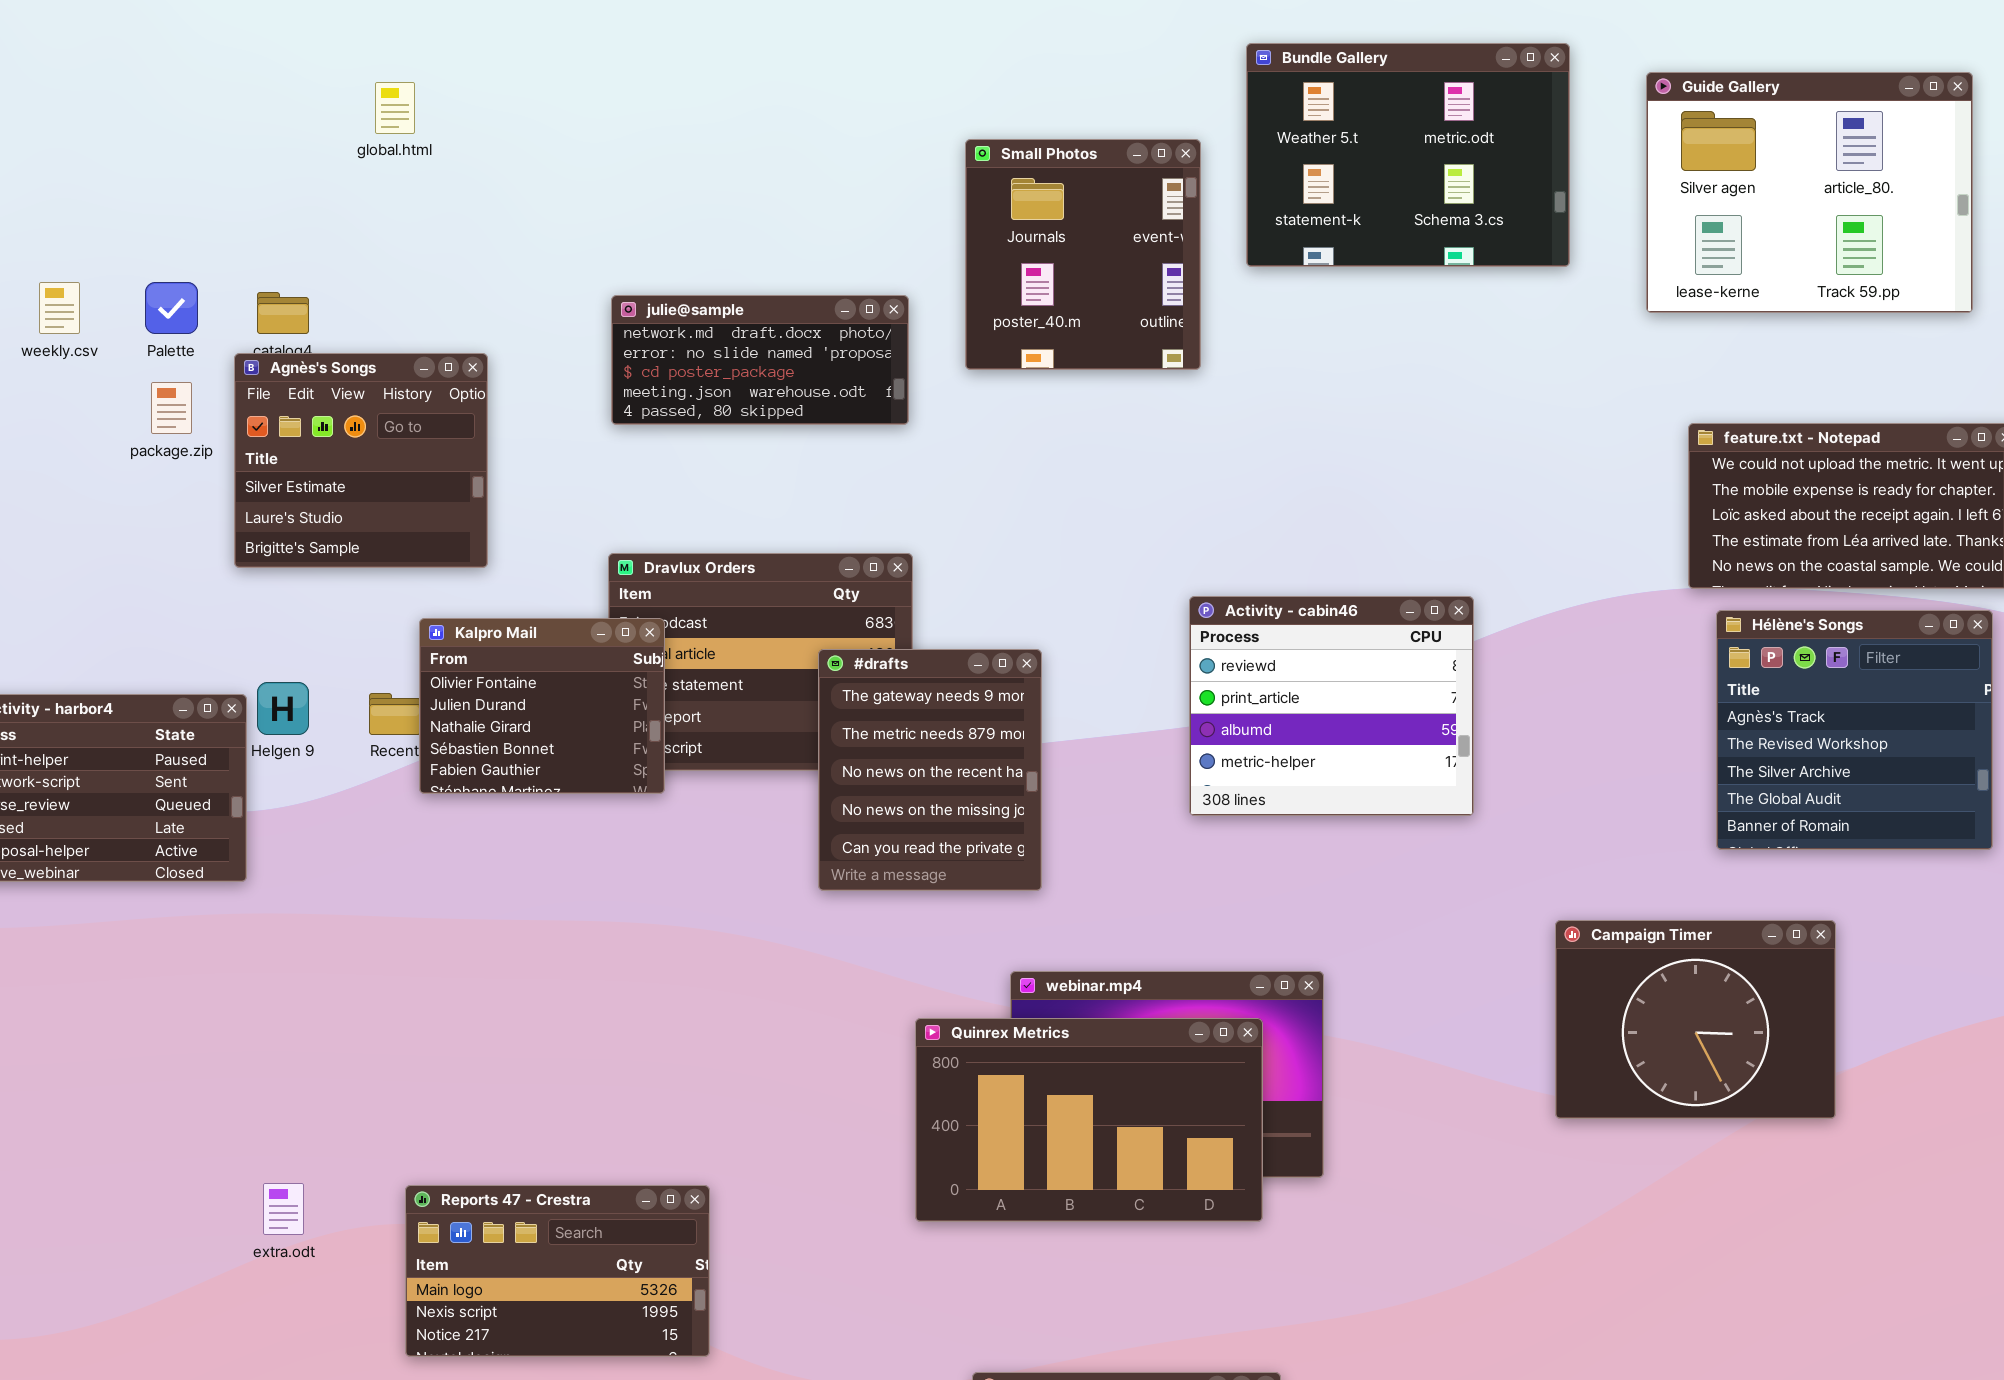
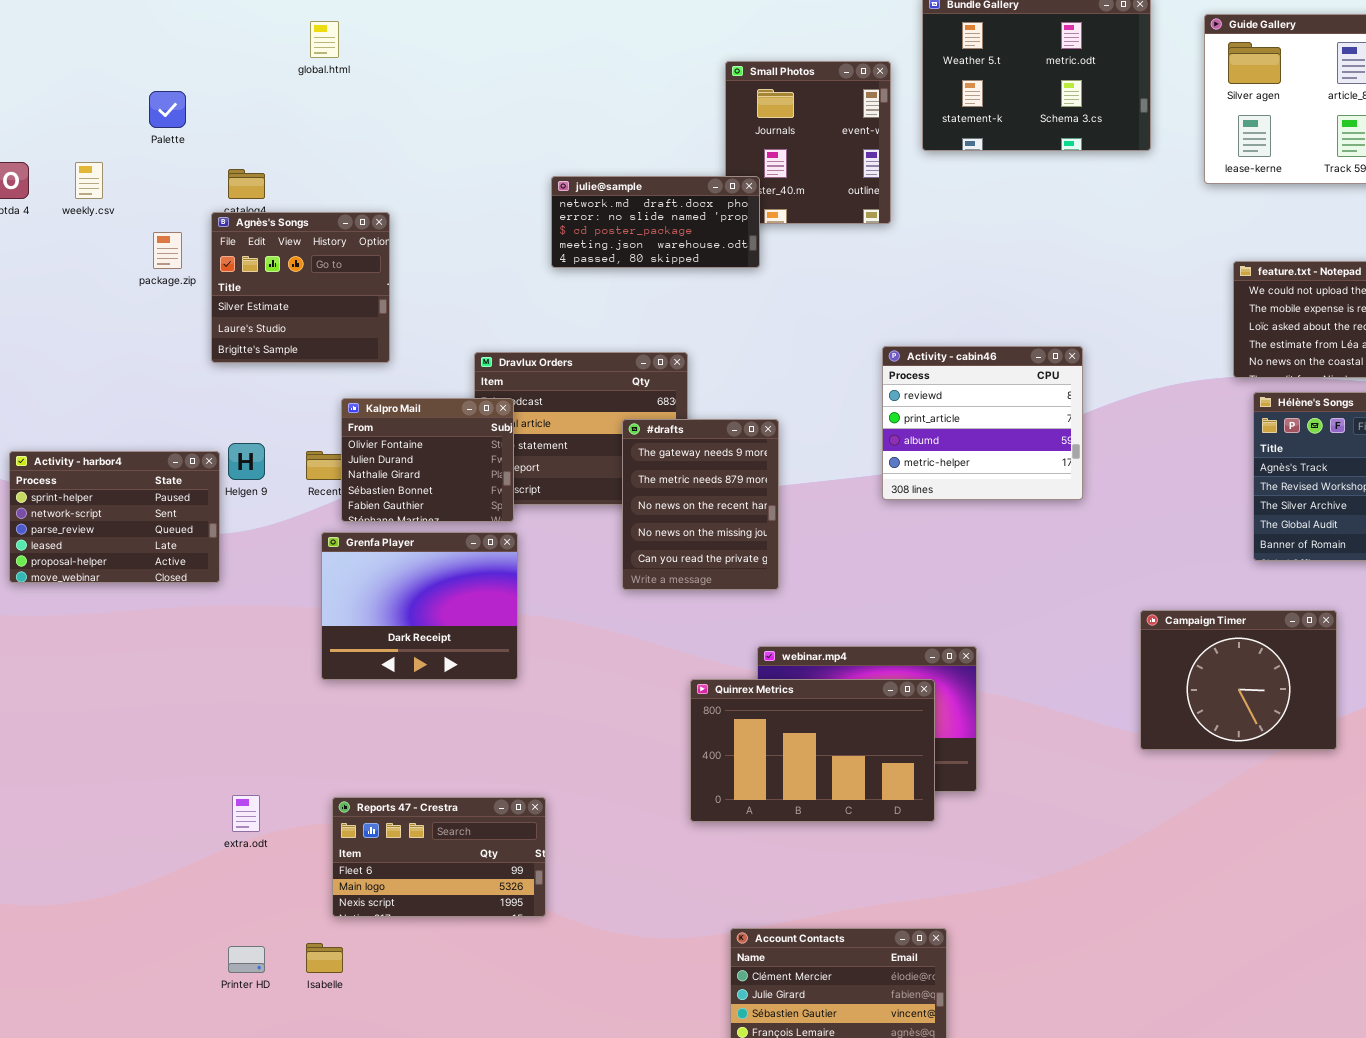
Palette: [145,282,198,334] -> [149,91,186,128], moved
julie@sample: [611,295,909,425] -> [551,176,760,268], moved
Activity - cabin46: [1189,596,1474,816] -> [882,346,1083,500], moved
Grenfa Player: none -> [321,532,518,680], opened
Reports 47 - Crestra: [405,1185,710,1357] -> [332,797,546,917], scrolled up 1 row

